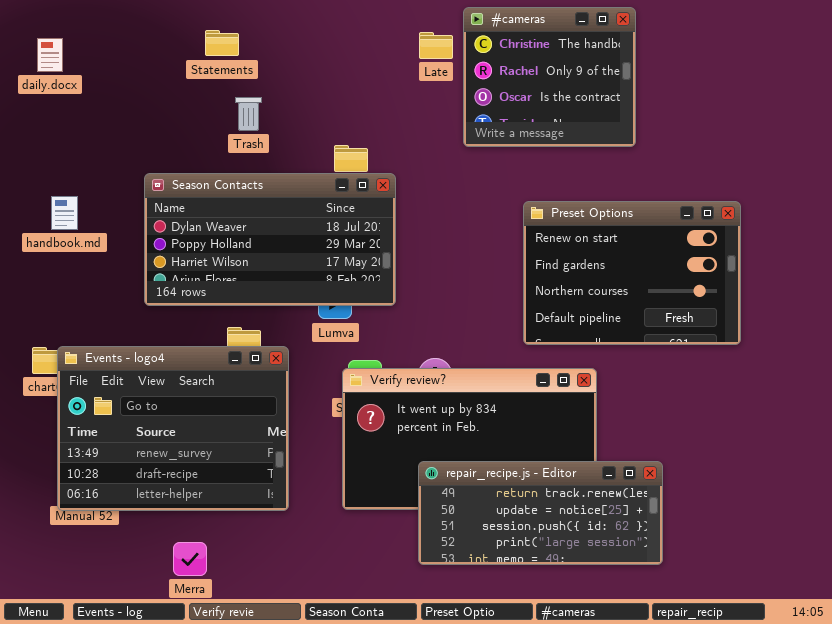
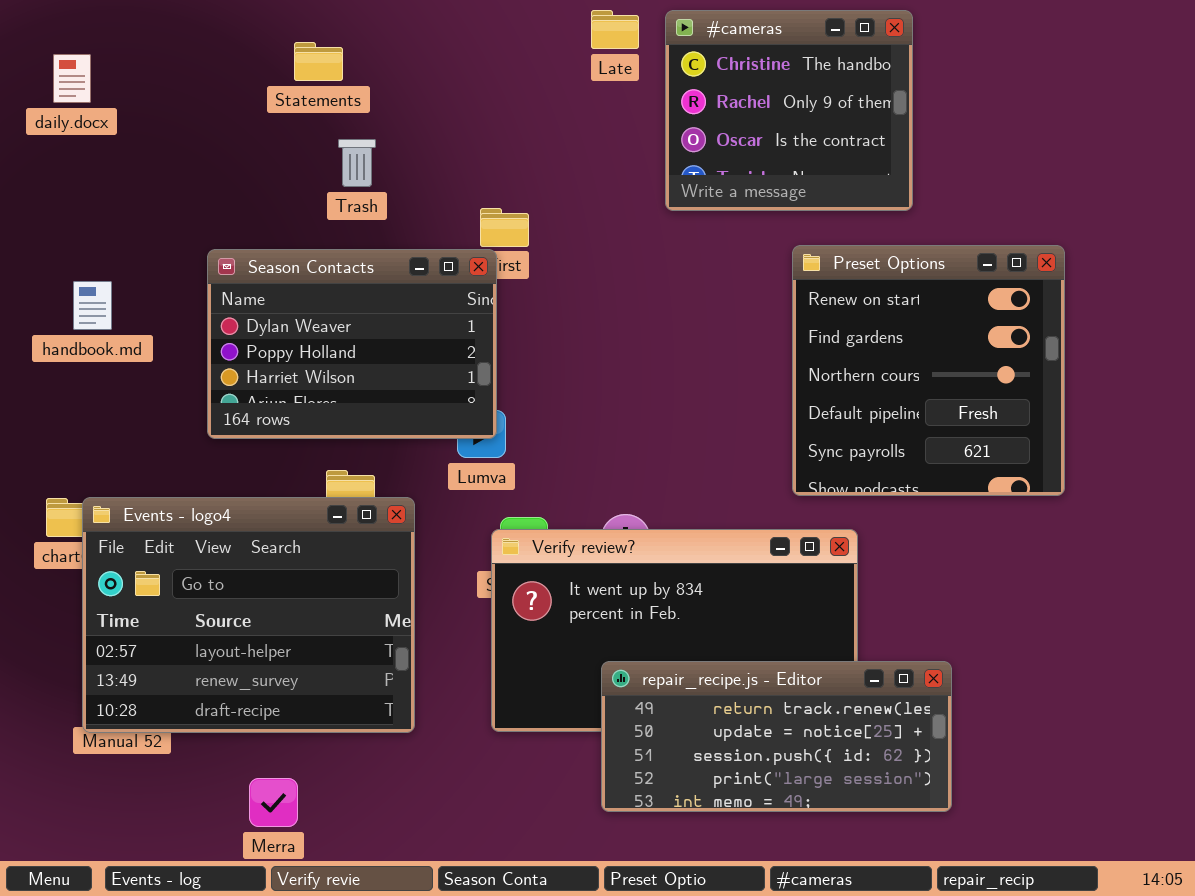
Late: [419,32,453,59] -> [591,10,639,49], moved
Season Contacts: [144,173,396,306] -> [207,249,497,439], resized
Preset Options: [523,201,741,345] -> [792,245,1065,496], resized
Events - logo4: [57,346,289,511] -> [82,497,415,733], scrolled up 1 row

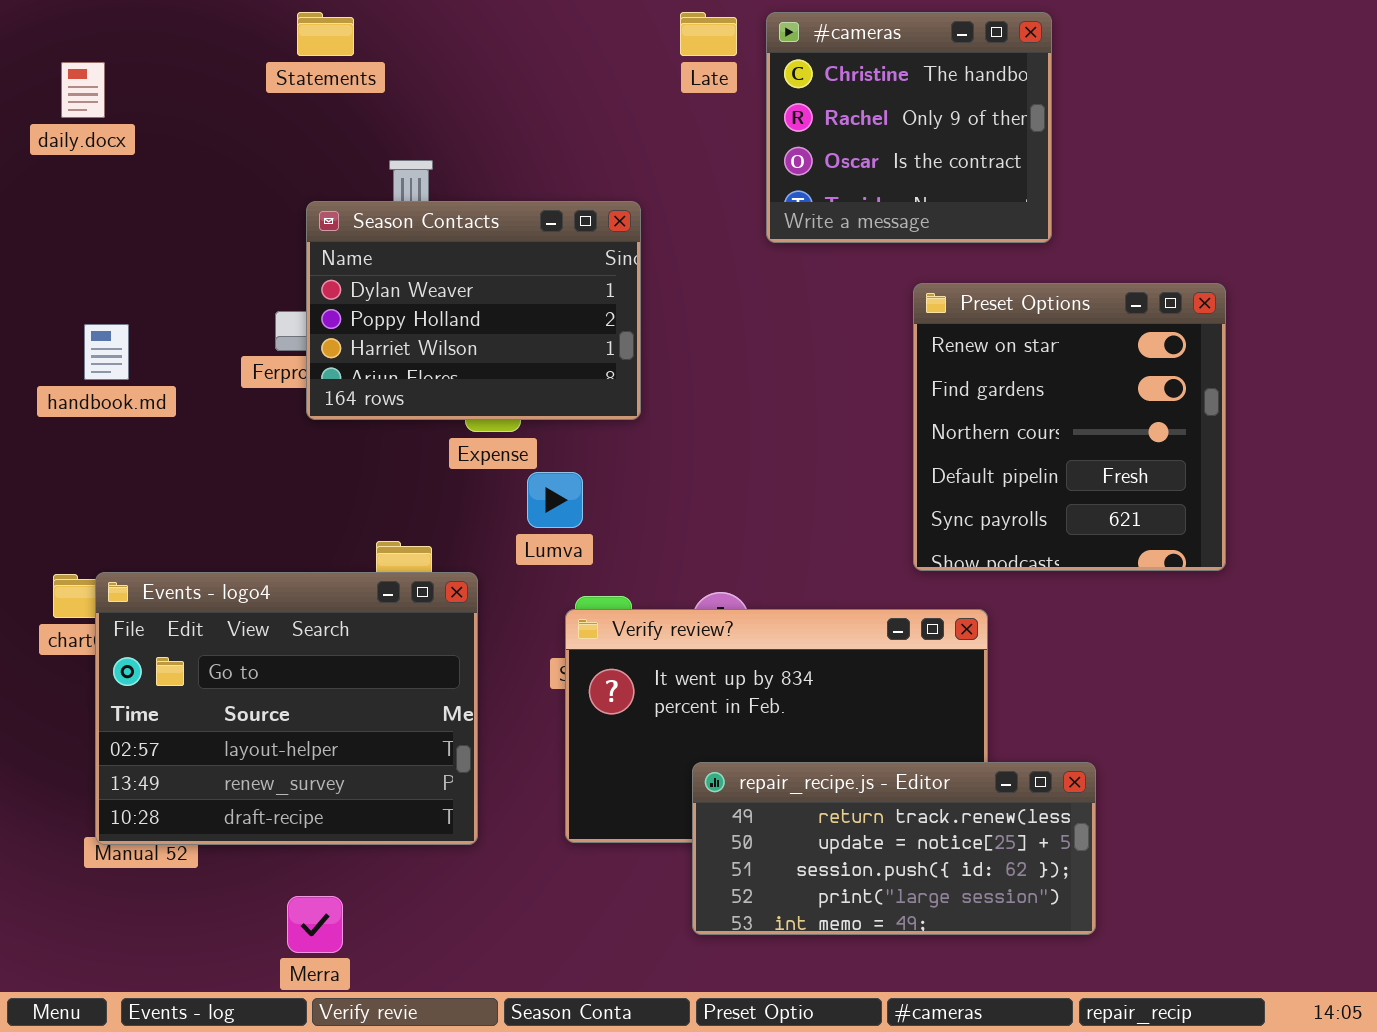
Statements: [294,42,343,81] -> [297,12,354,56], moved
Season Contacts: [207,249,497,439] -> [306,201,641,420], moved

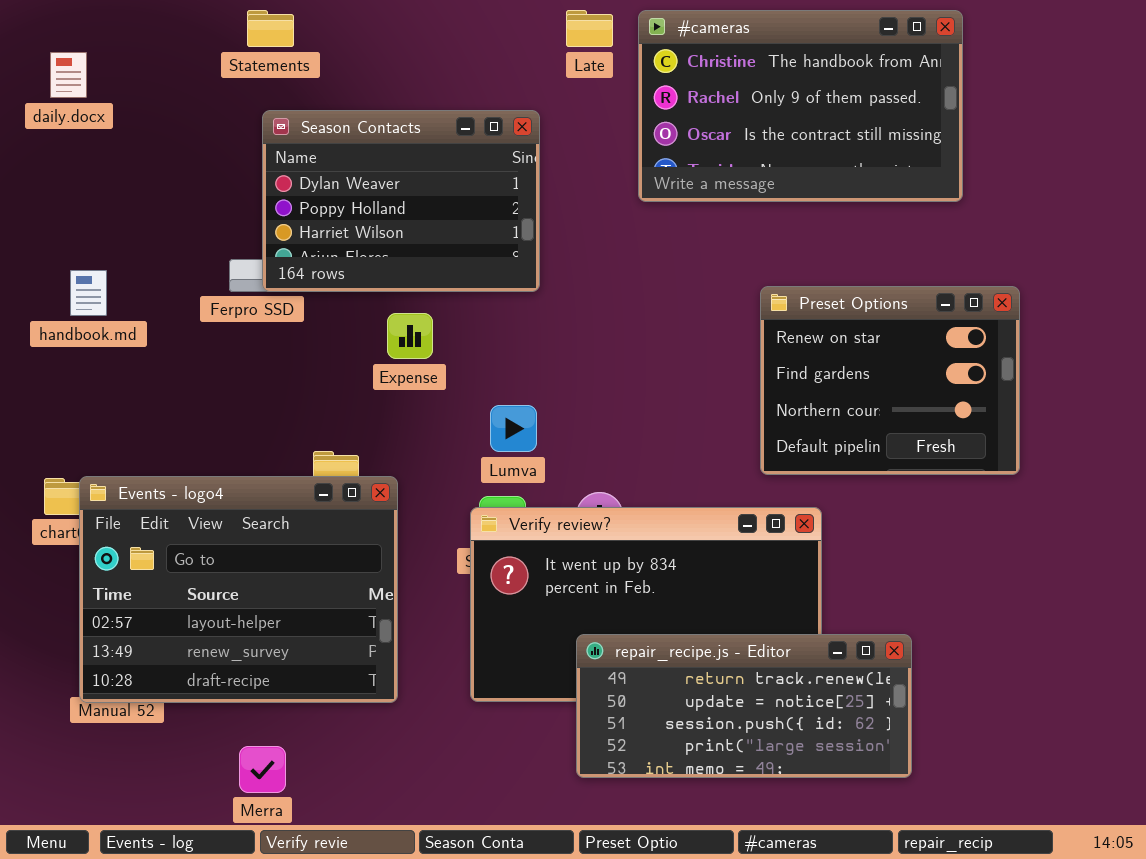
#cameras: [766,12,1052,243] -> [638,10,963,202], resized
Season Contacts: [306,201,641,420] -> [262,110,540,292], moved
Preset Options: [913,283,1226,571] -> [760,286,1020,475], resized
Lumva: [527,472,583,528] -> [490,405,537,452], moved

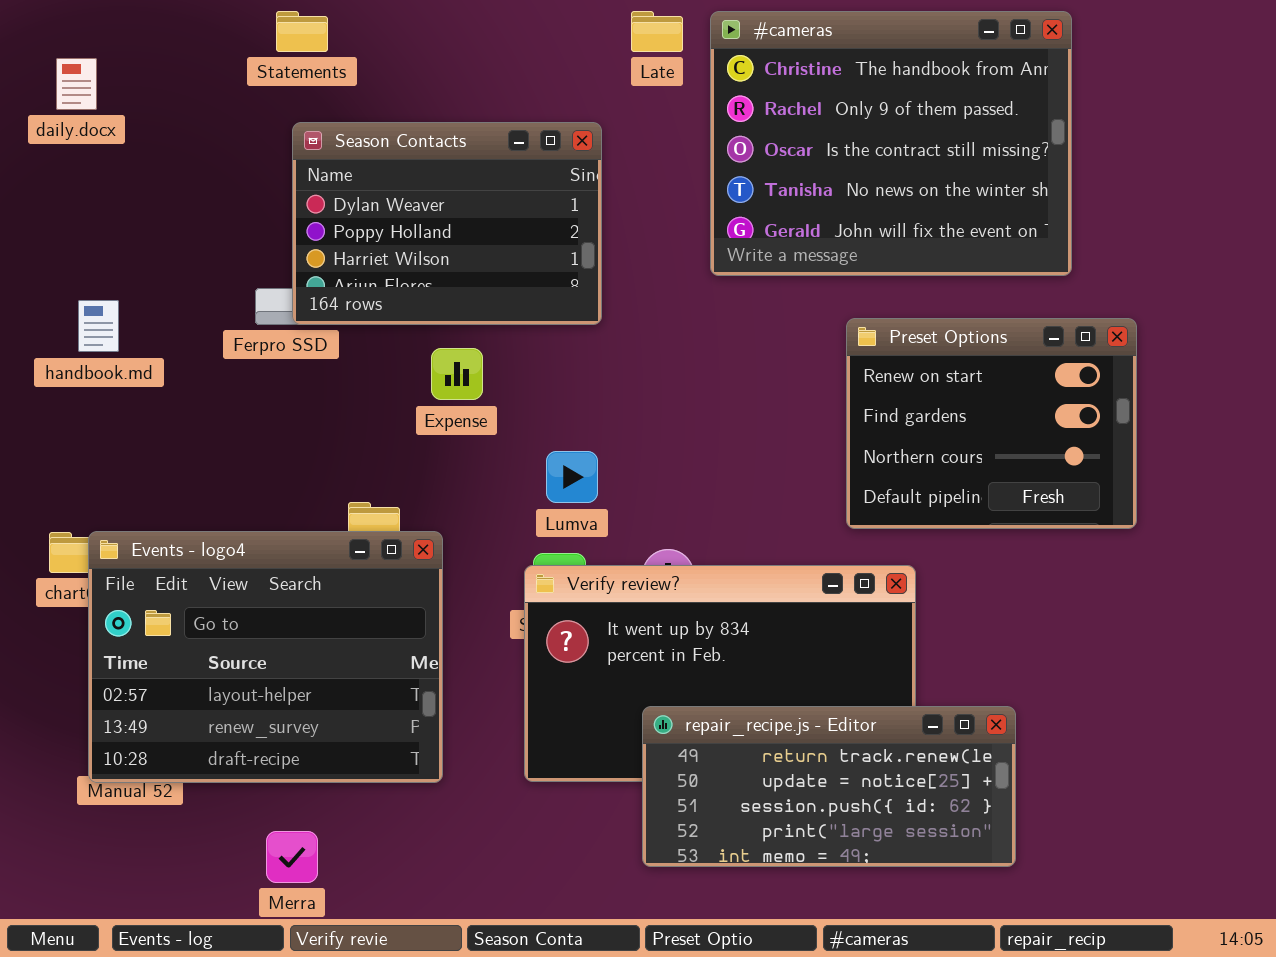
#cameras: [638,10,963,202] -> [710,11,1072,276], resized

